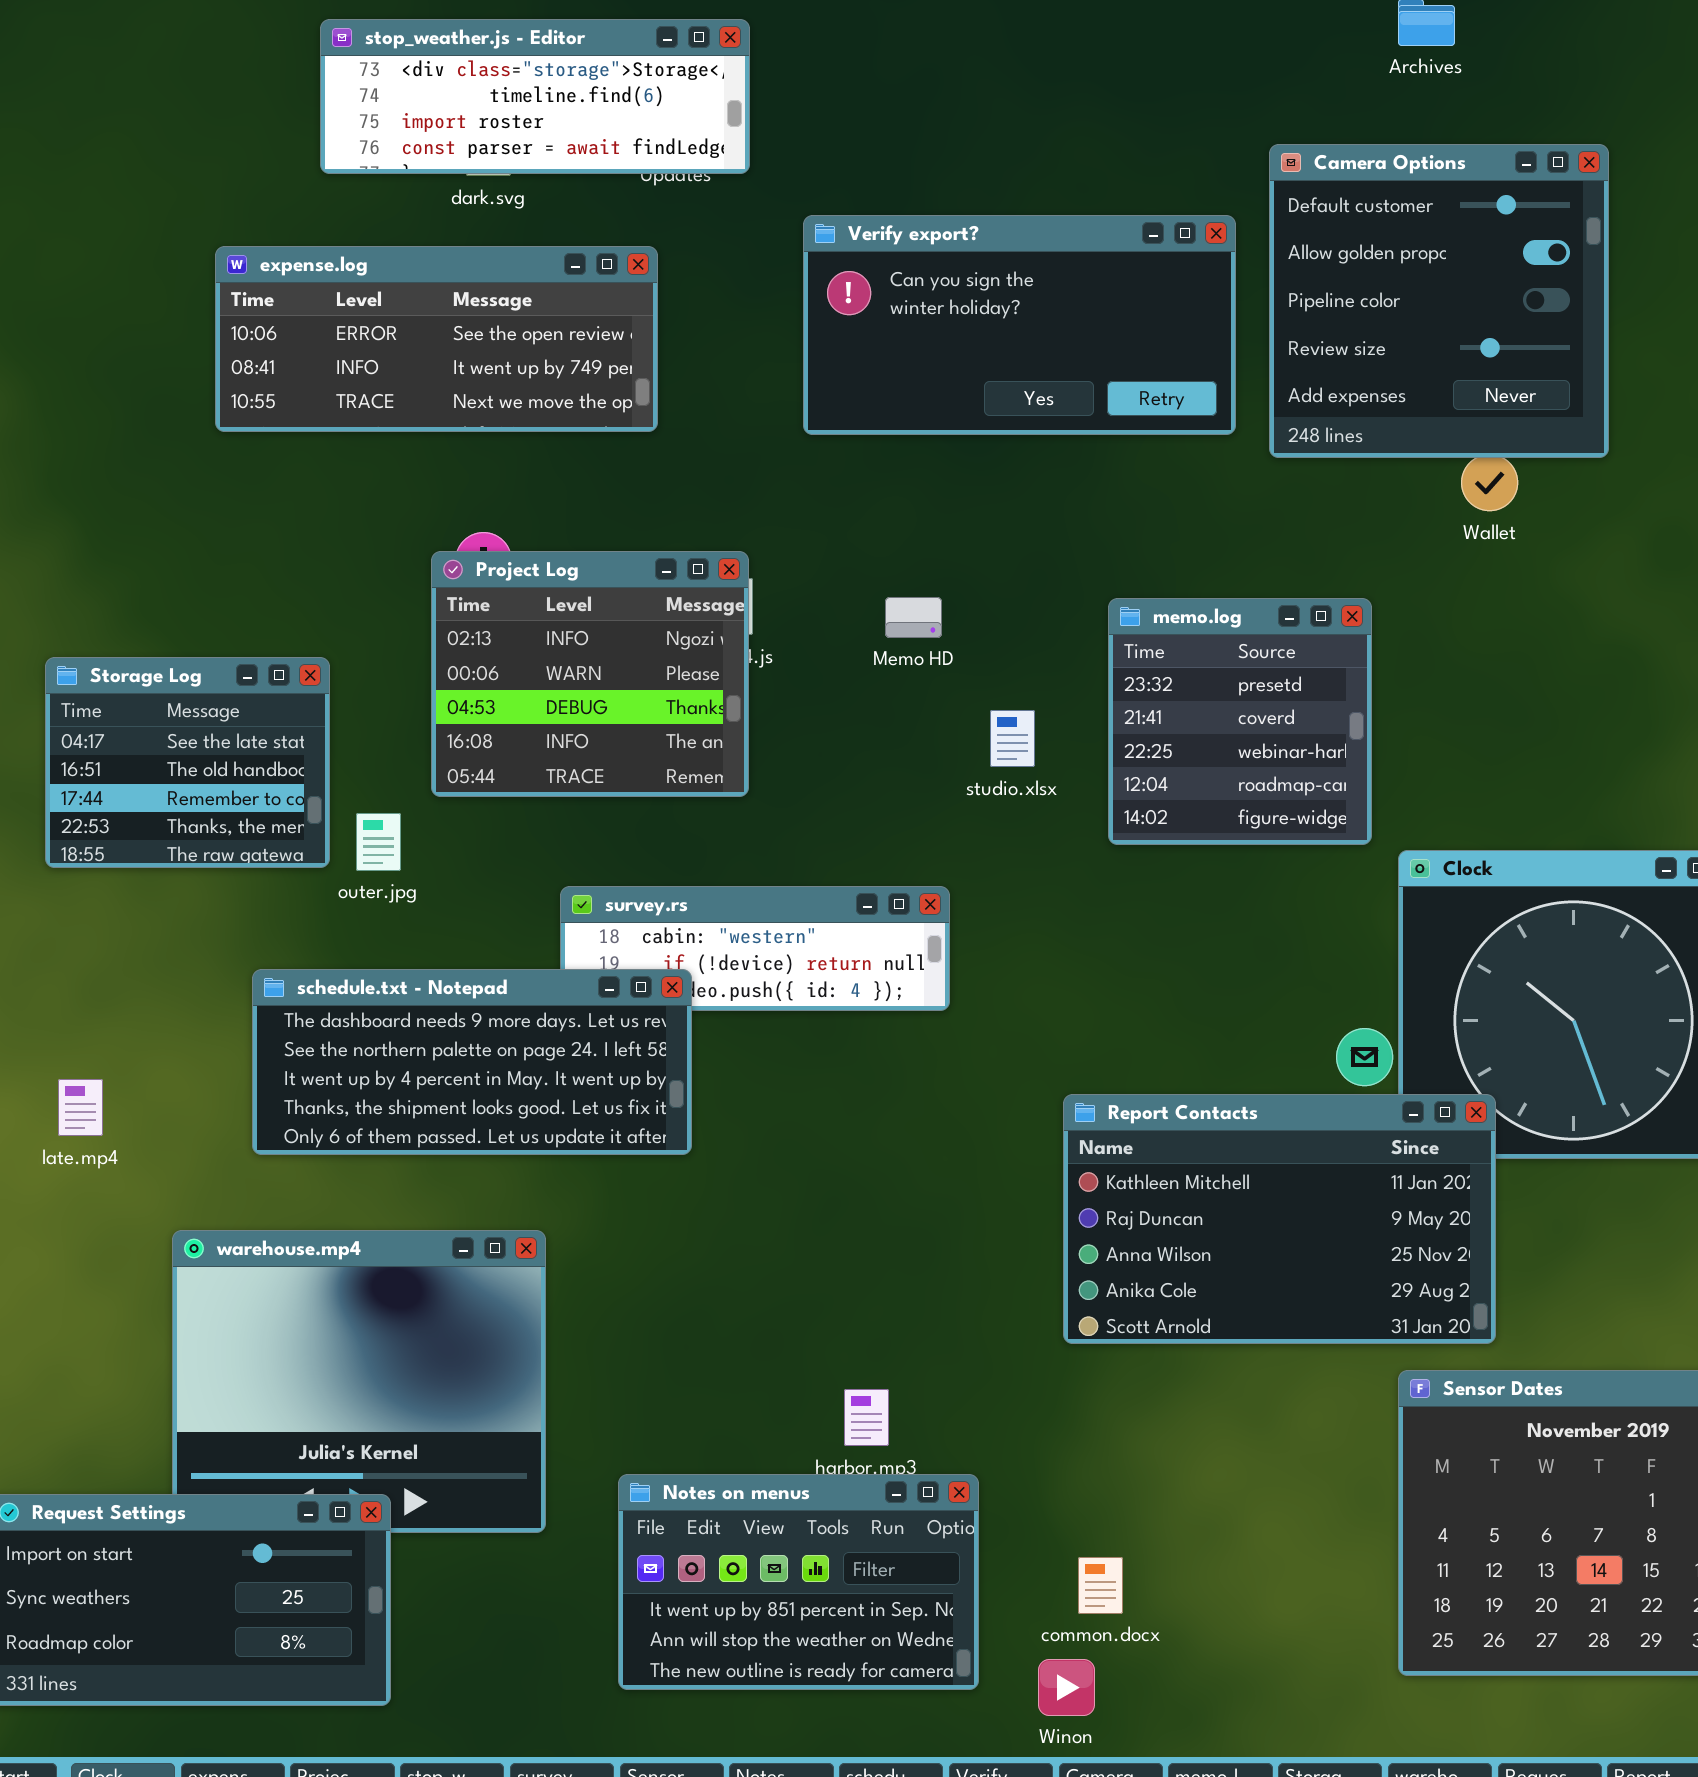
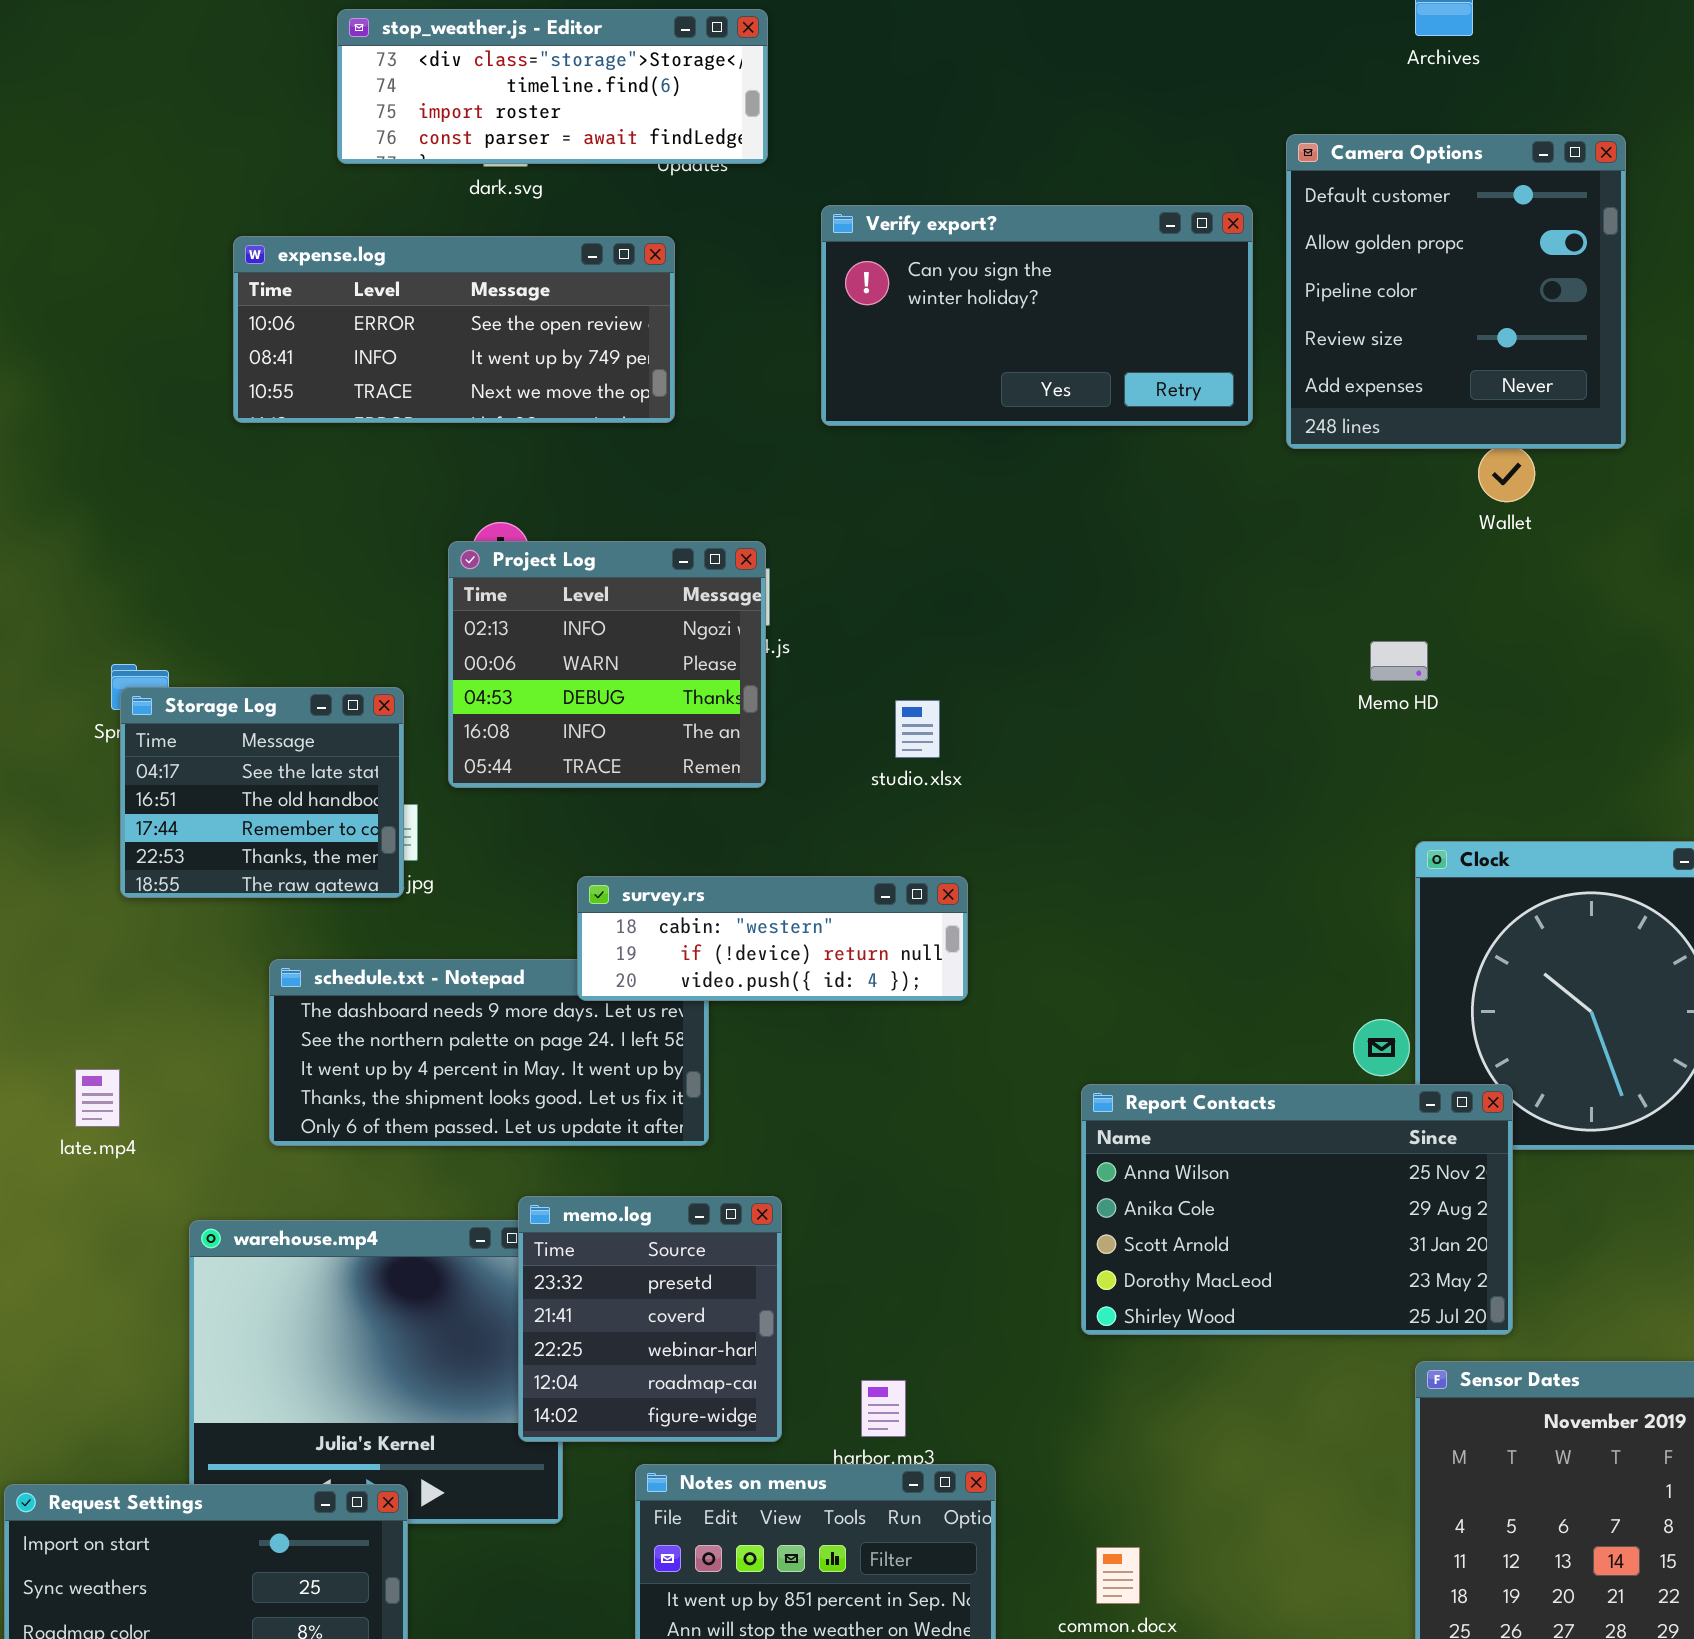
Memo HD: [885,597,942,638] -> [1370,641,1428,681], moved
memo.log: [1108,598,1372,845] -> [518,1196,782,1442], moved
Storage Log: [45,657,330,868] -> [120,687,404,898], moved
studio.xlsx: [990,710,1035,767] -> [895,700,940,758], moved
survey.rs: [560,886,950,1011] -> [577,876,968,1001], raised
Report Contacts: [1063,1094,1496,1344] -> [1081,1084,1513,1335], scrolled down 2 rows

